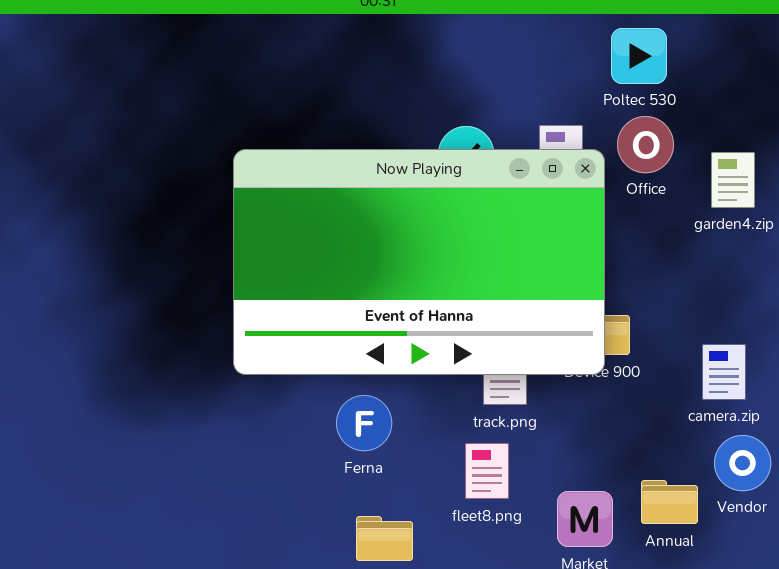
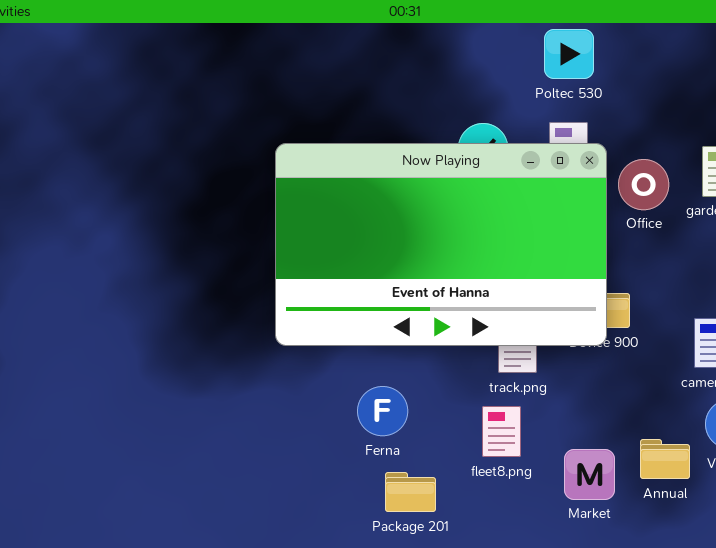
Poltec 530: [611,28,667,84] -> [544,29,594,79], moved
Office: [617,116,674,173] -> [618,159,669,210], moved
Ferna: [336,395,392,451] -> [357,386,408,436], moved

